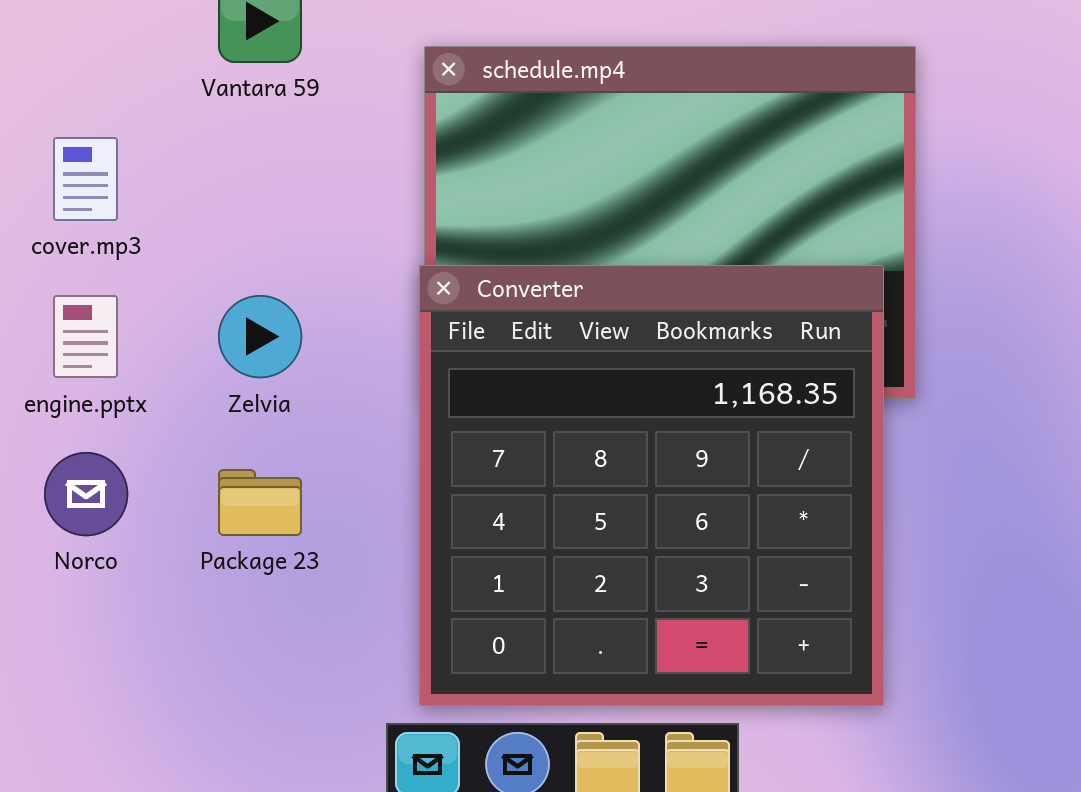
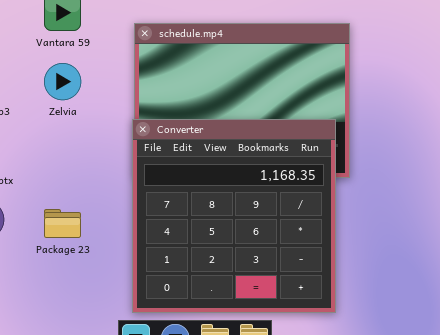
Zelvia: [218,295,302,378] -> [44,63,81,100], moved

